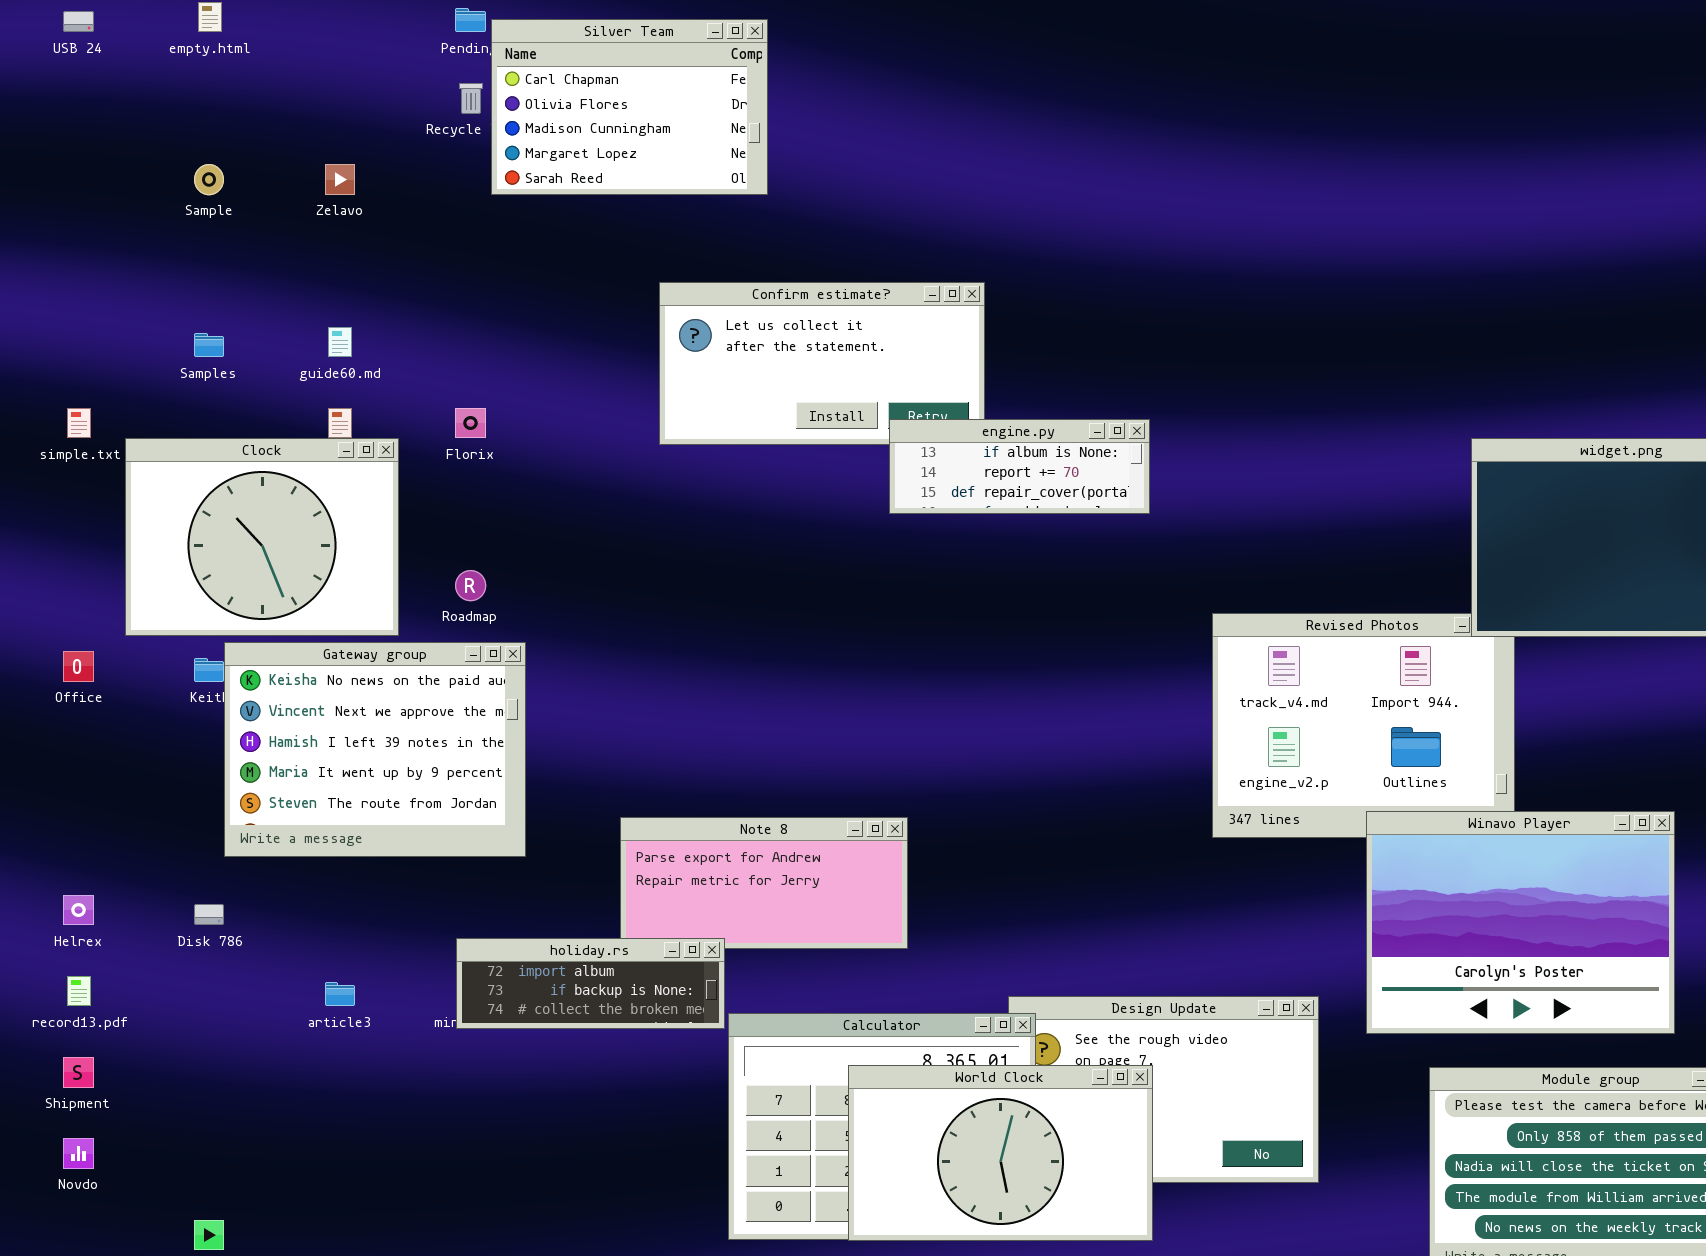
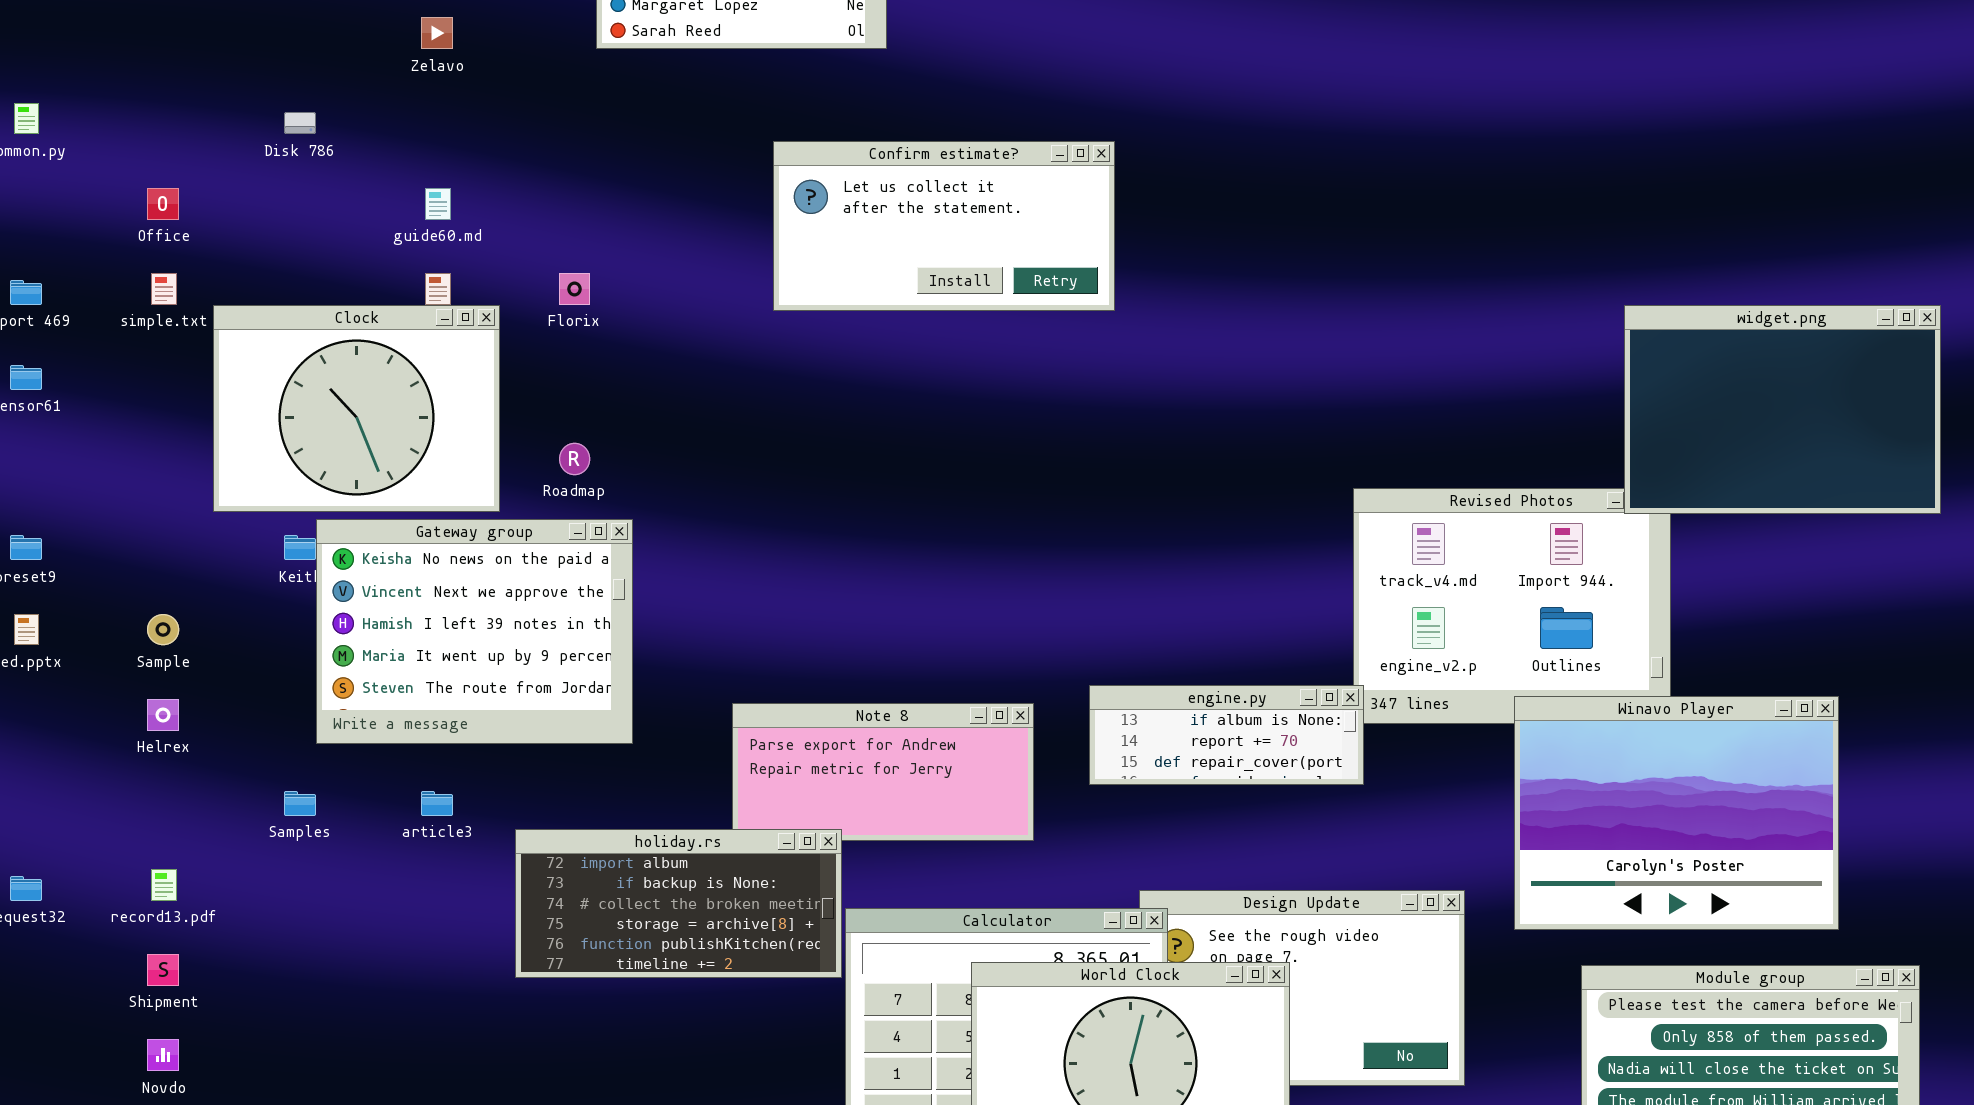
Sample: [194,164,224,195] -> [147,614,179,645], moved
Samples: [194,333,224,357] -> [284,791,316,816], moved
engine.py: [889,419,1150,514] -> [1089,685,1364,785], moved
Office: [63,651,94,682] -> [147,188,179,220], moved
Helrex: [63,895,94,925] -> [147,699,179,731], moved
Disk 786: [194,904,224,925] -> [284,112,316,134], moved
holiday.rs: [456,938,725,1029] -> [515,829,842,978], resized
article3: [325,982,355,1006] -> [421,791,453,816], moved

